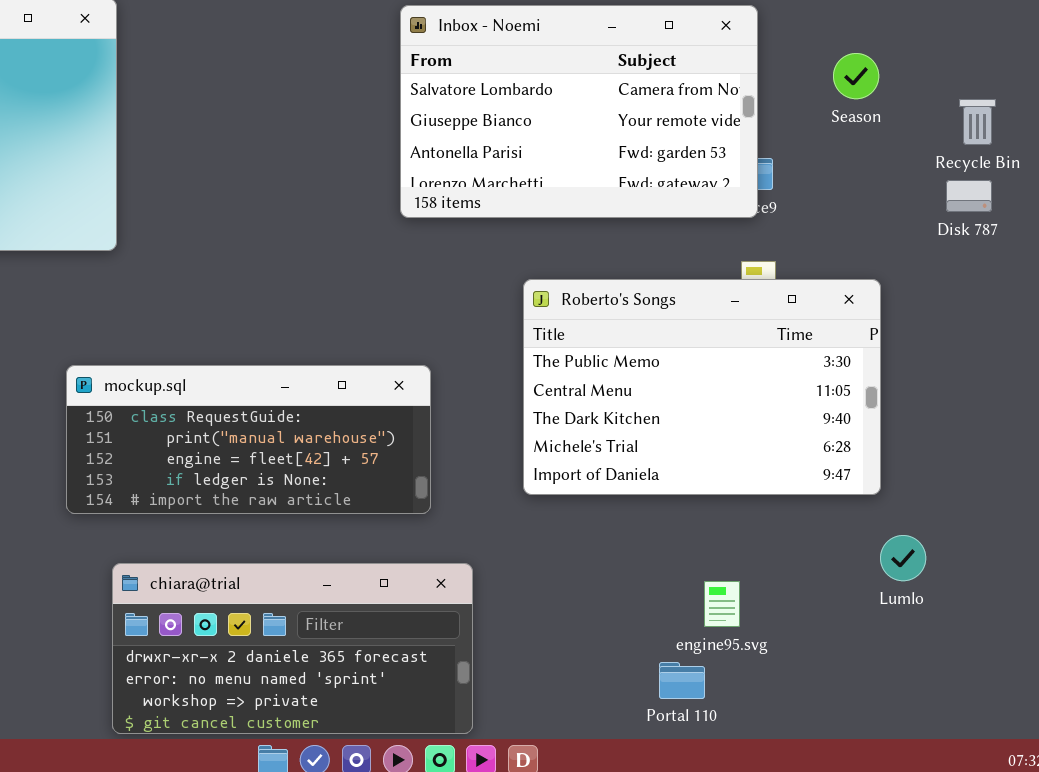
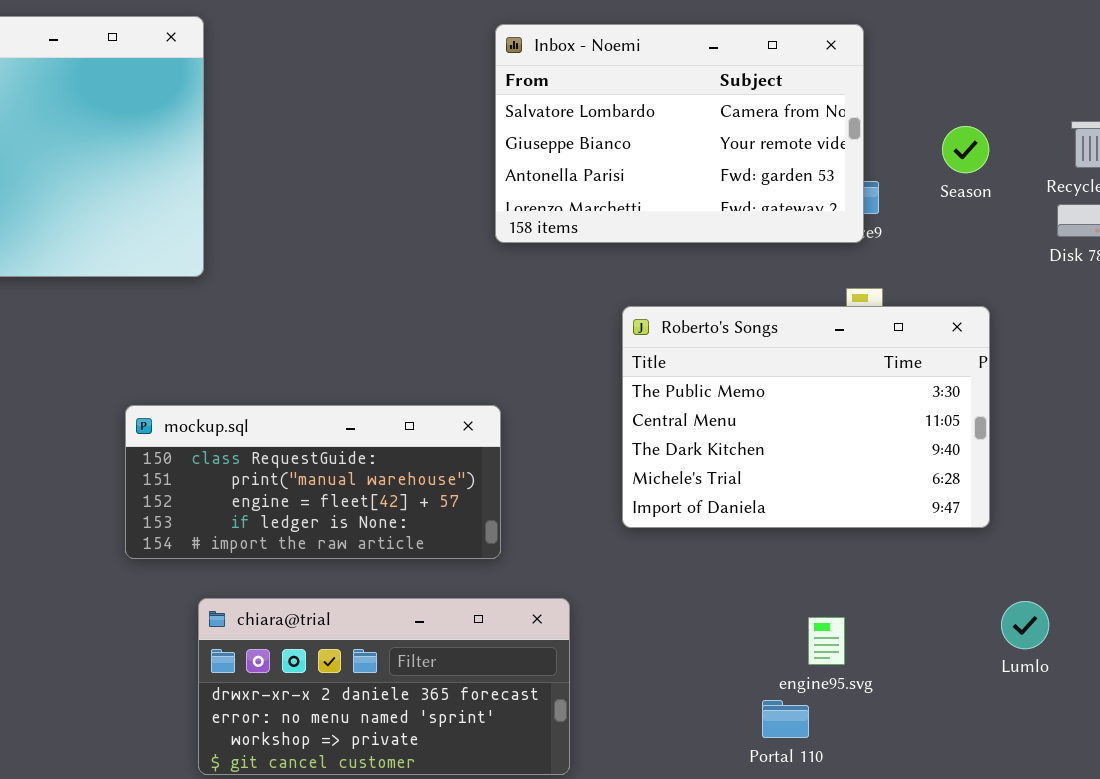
Season: [833,53,879,99] -> [942,126,989,173], moved
mockup.sql: [66,365,431,514] -> [125,405,501,559], moved
Lumlo: [880,535,926,581] -> [1001,601,1049,649], moved

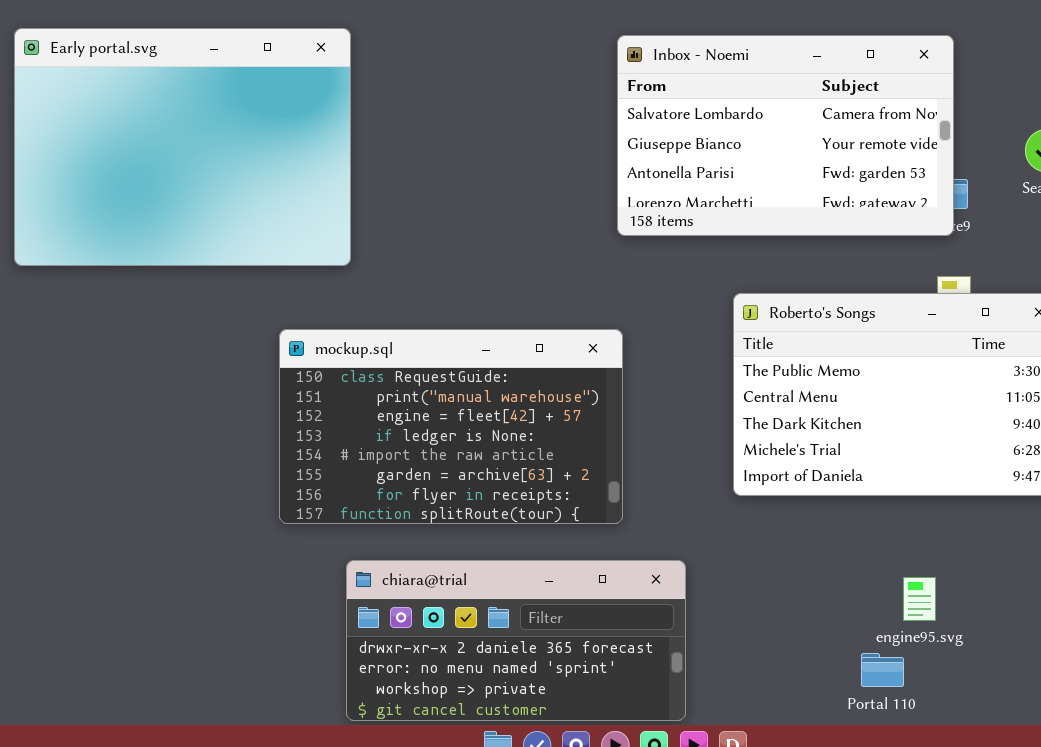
mockup.sql: [125,405,501,559] -> [279,329,623,524], resized

